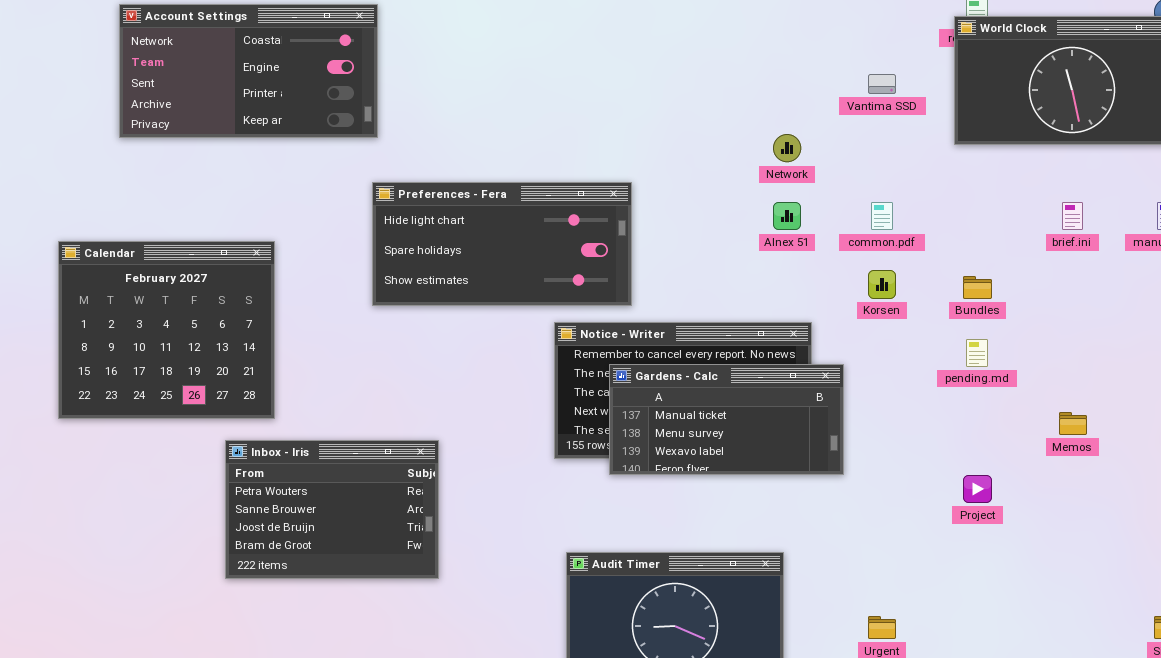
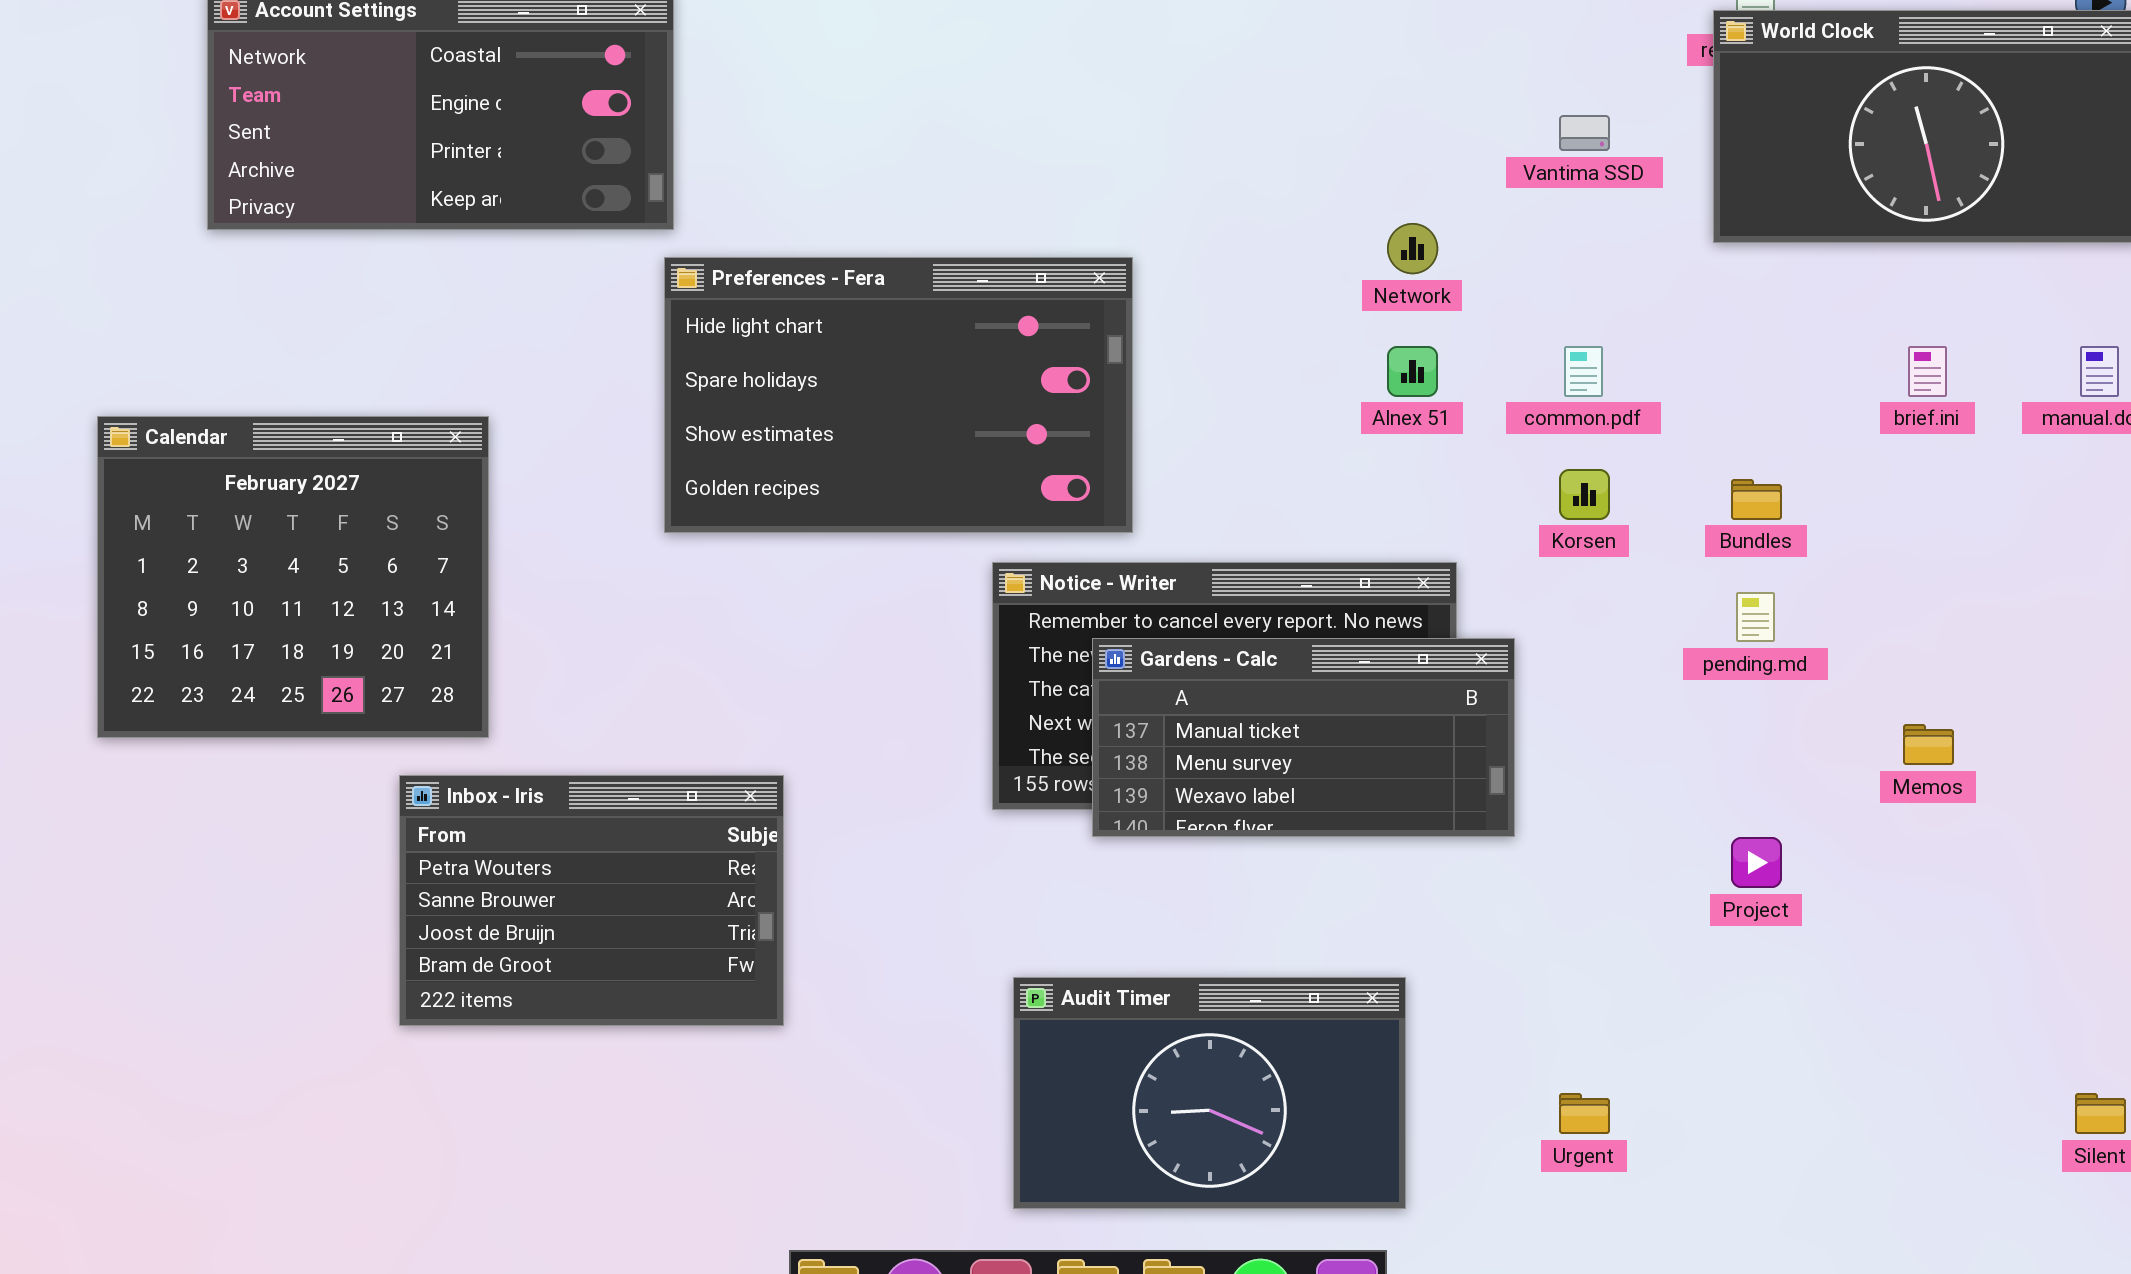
Preferences - Fera: [372,182,632,306] -> [664,257,1133,533], resized

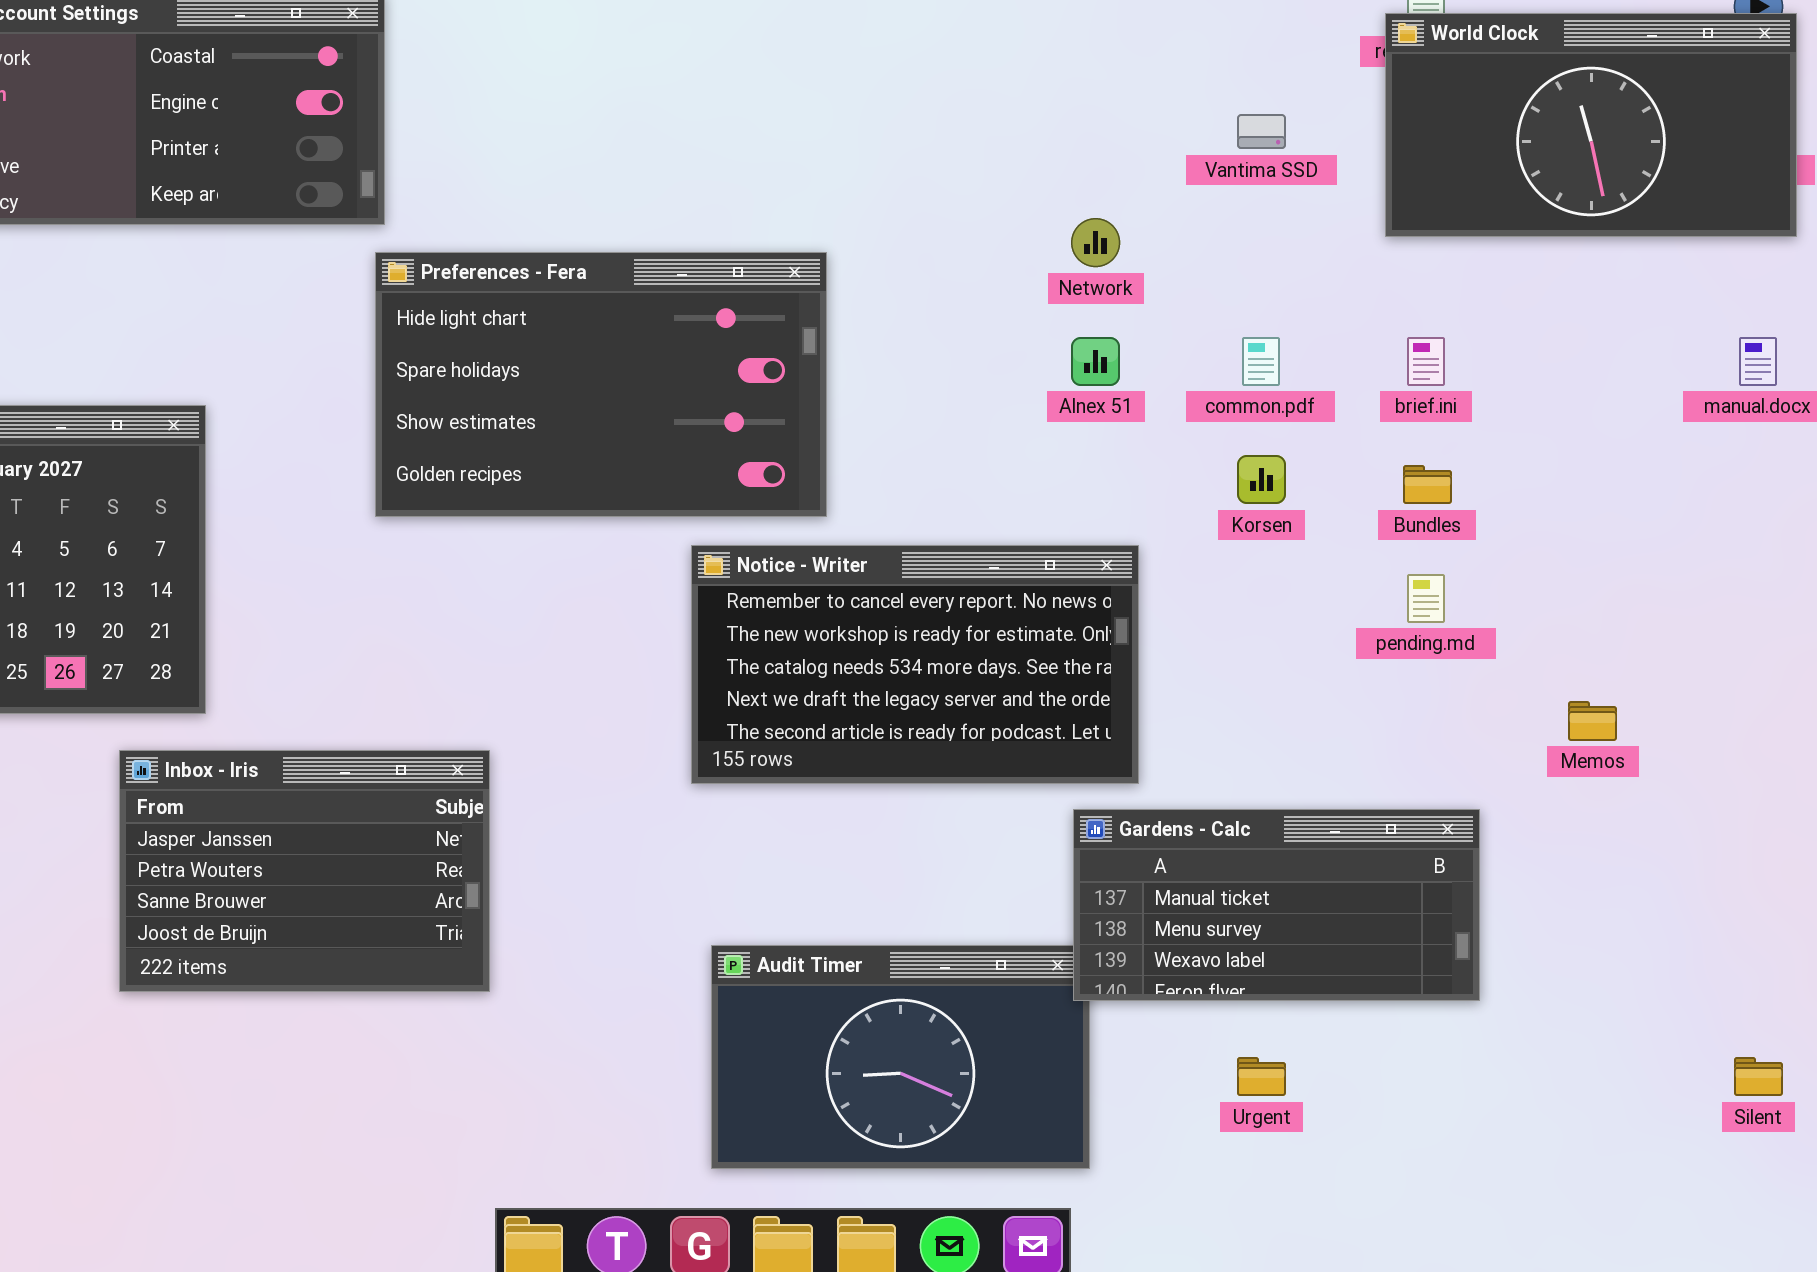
brief.ini: [1908,346,1947,397] -> [1407,337,1445,386], moved
Gardens - Calc: [1092,638,1515,837] -> [1073,809,1480,1001], moved
Inbox - Iris: [399,775,784,1026] -> [119,750,490,992], scrolled up 1 row

